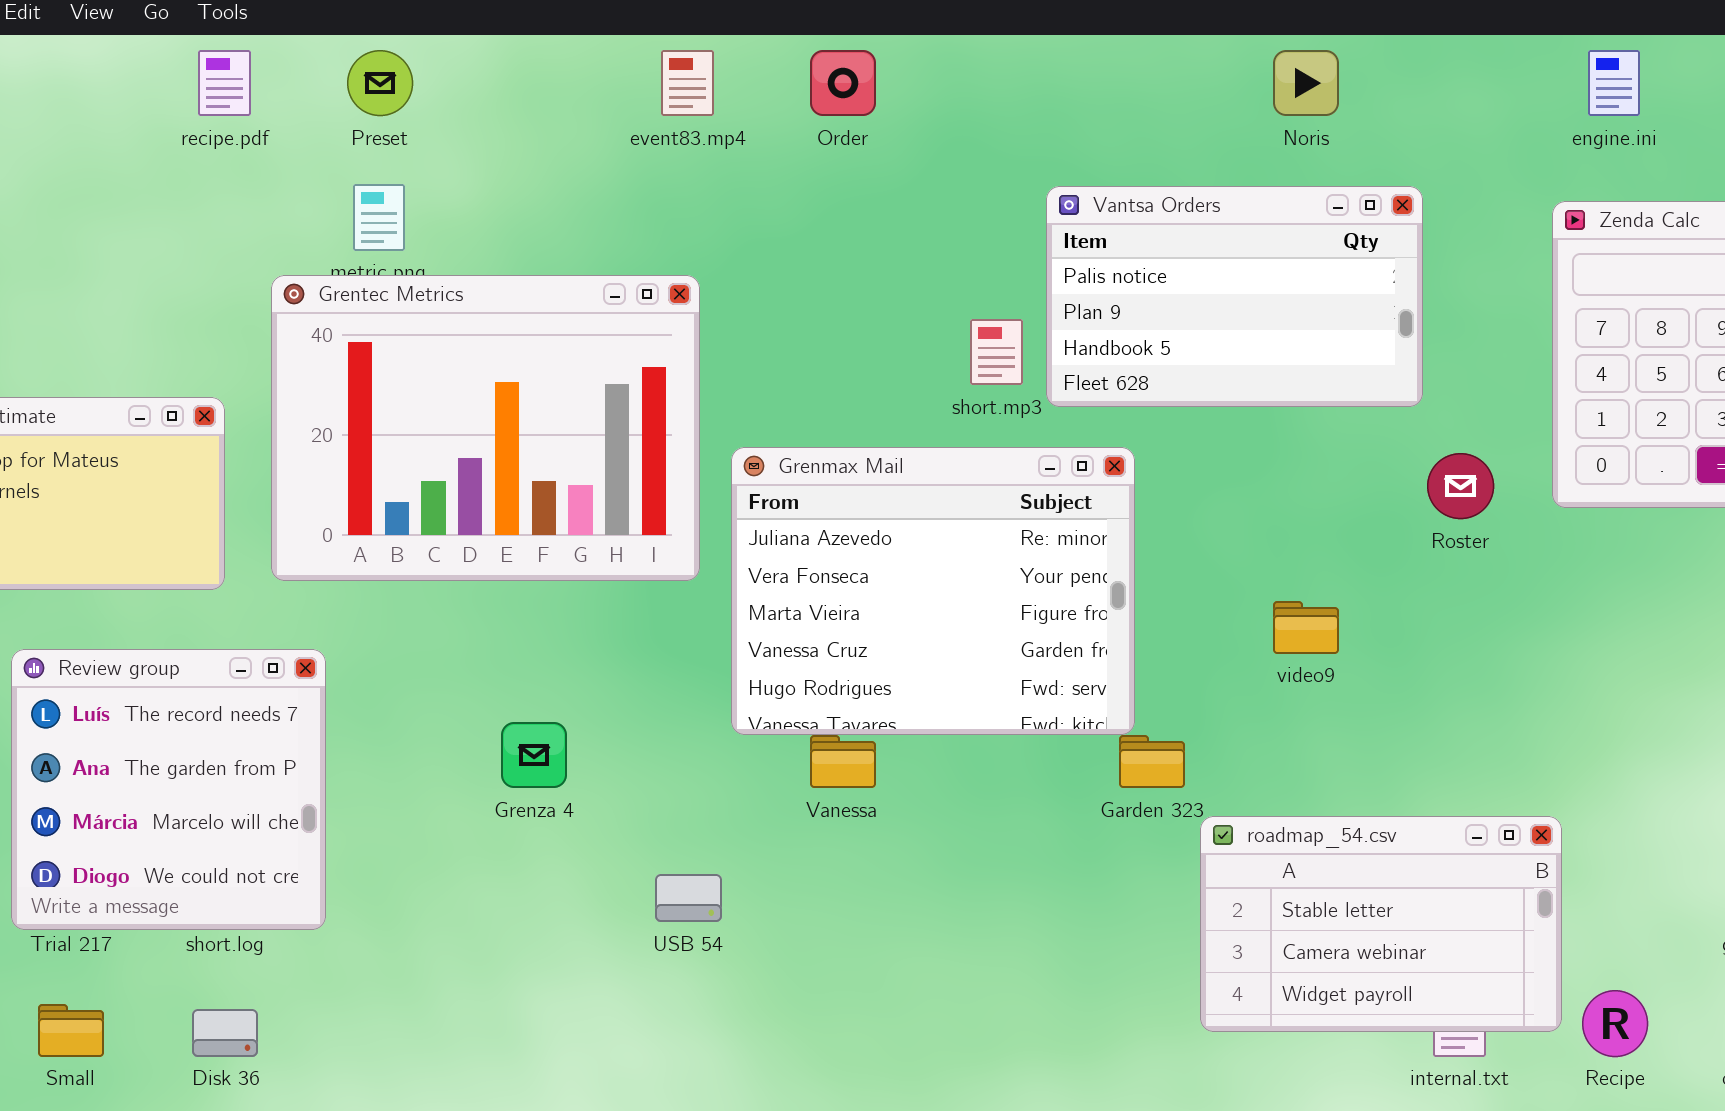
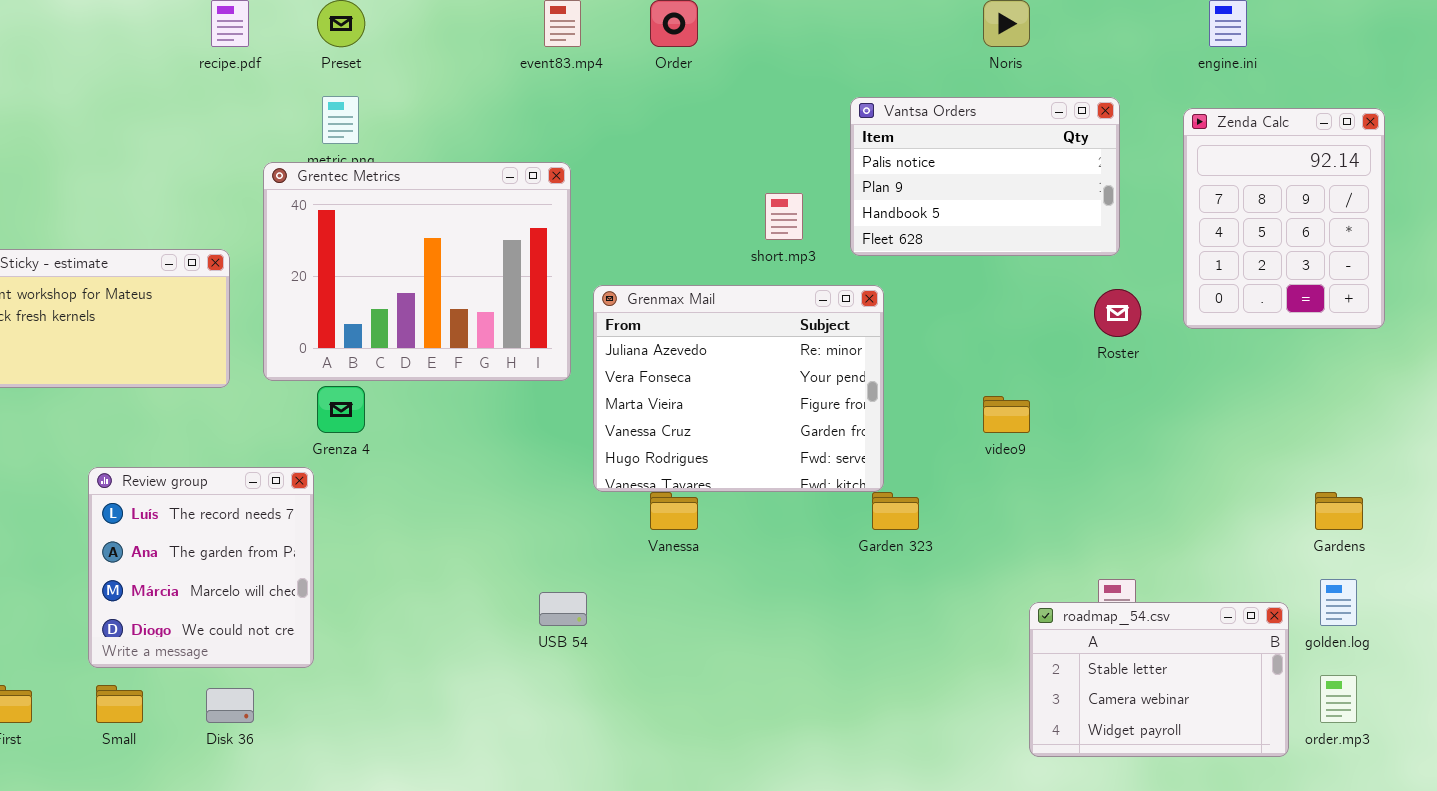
Vantsa Orders: [1046,186,1423,407] -> [850,97,1120,256], moved
Review group: [11,649,326,930] -> [88,467,314,668], moved
Grenza 4: [501,722,567,788] -> [317,386,365,433], moved
roadmap_54.csv: [1200,816,1562,1032] -> [1029,602,1289,757], moved

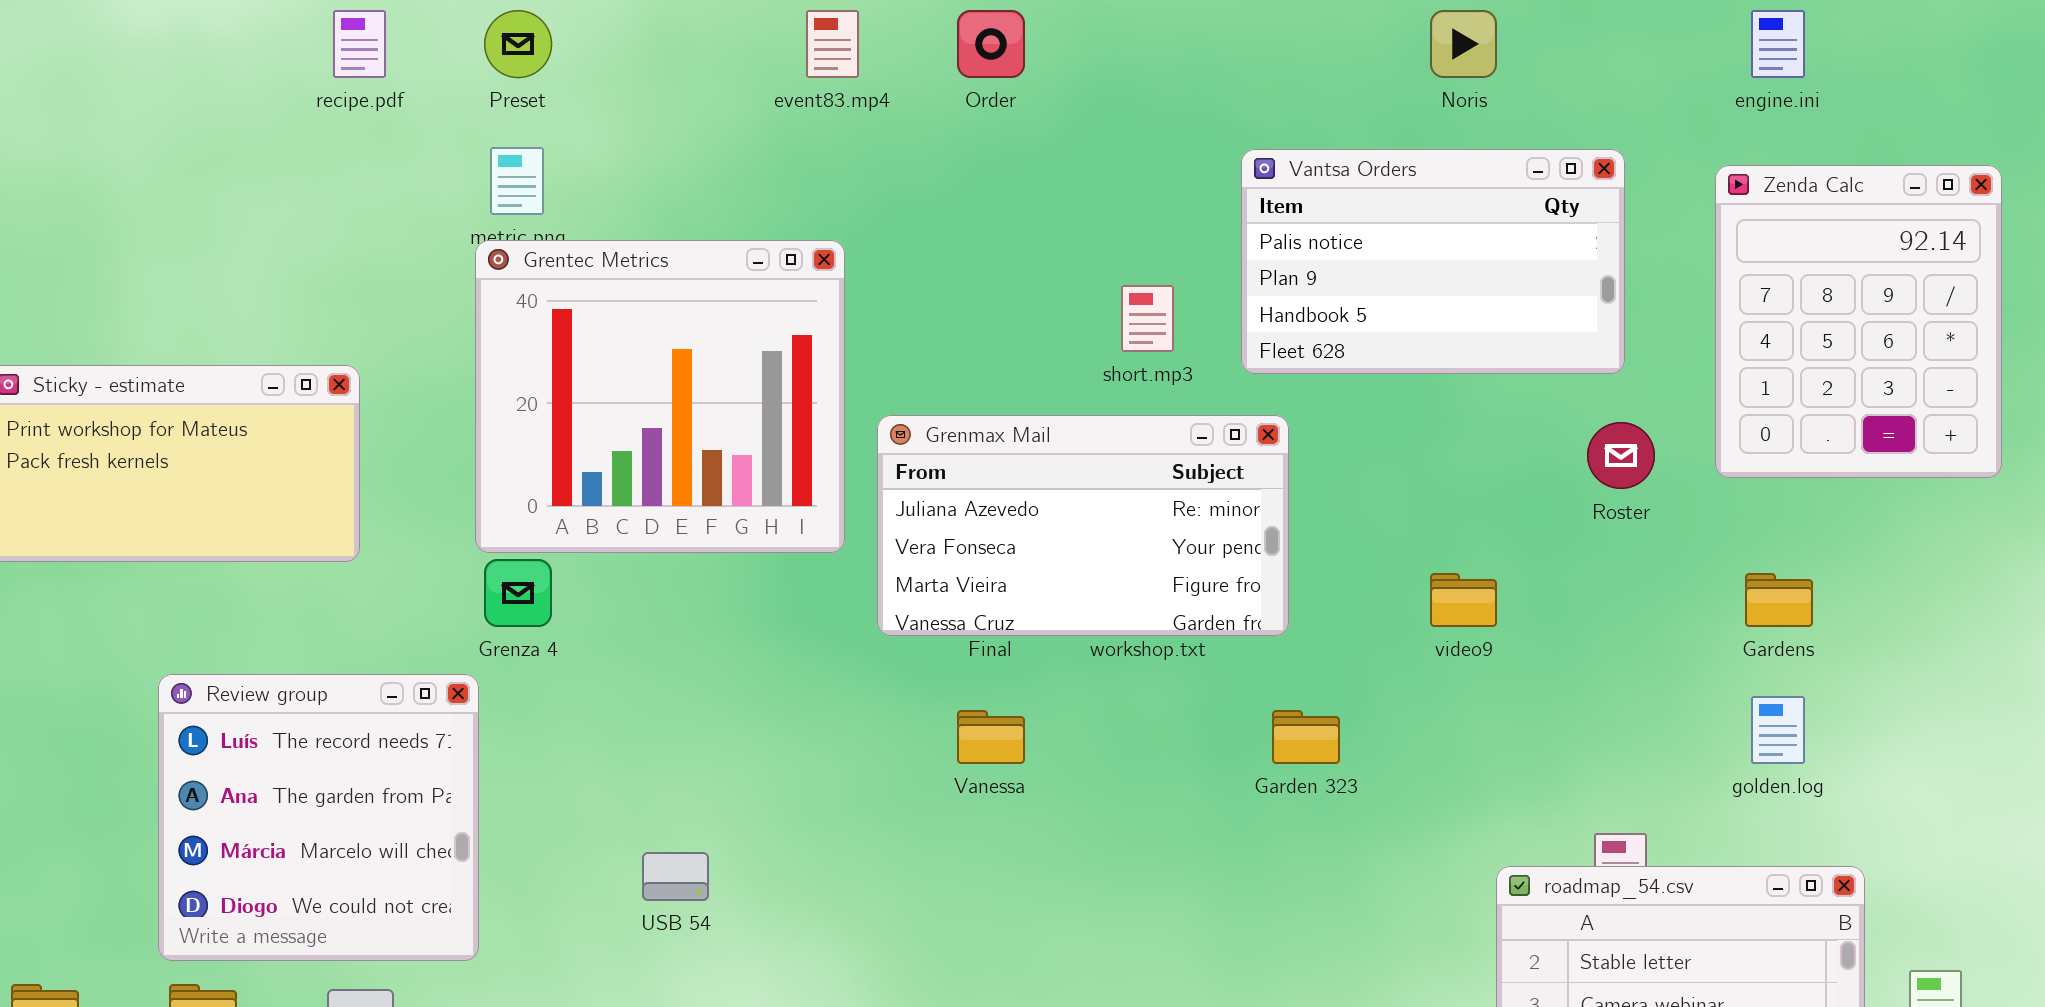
Grentec Metrics: [263,162,571,381] -> [475,240,845,553], resized
Grenmax Mail: [593,285,884,492] -> [877,415,1289,636], resized
Gardens: [1315,492,1363,530] -> [1745,573,1813,627], moved
golden.log: [1320,579,1357,626] -> [1751,696,1805,764], moved
USB 54: [539,592,587,626] -> [642,852,709,901], moved

